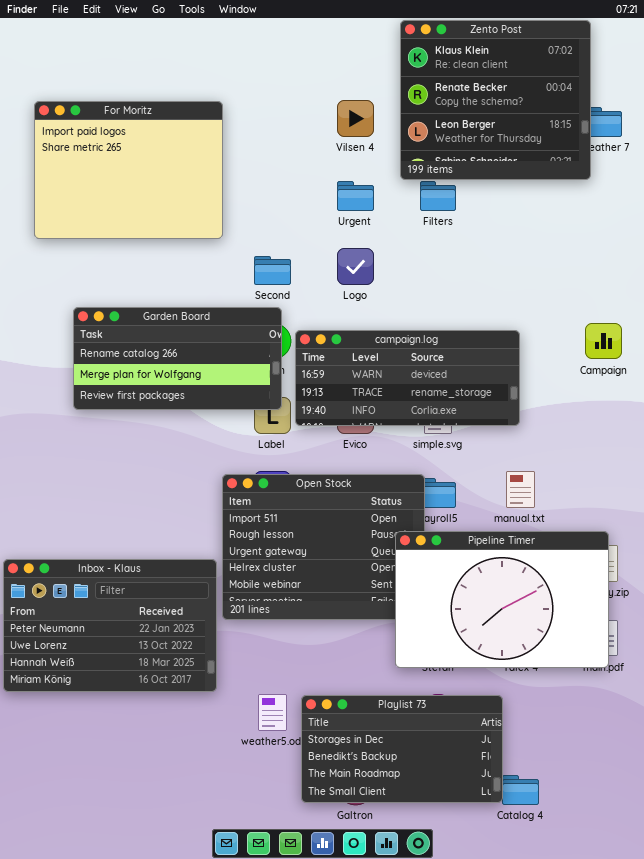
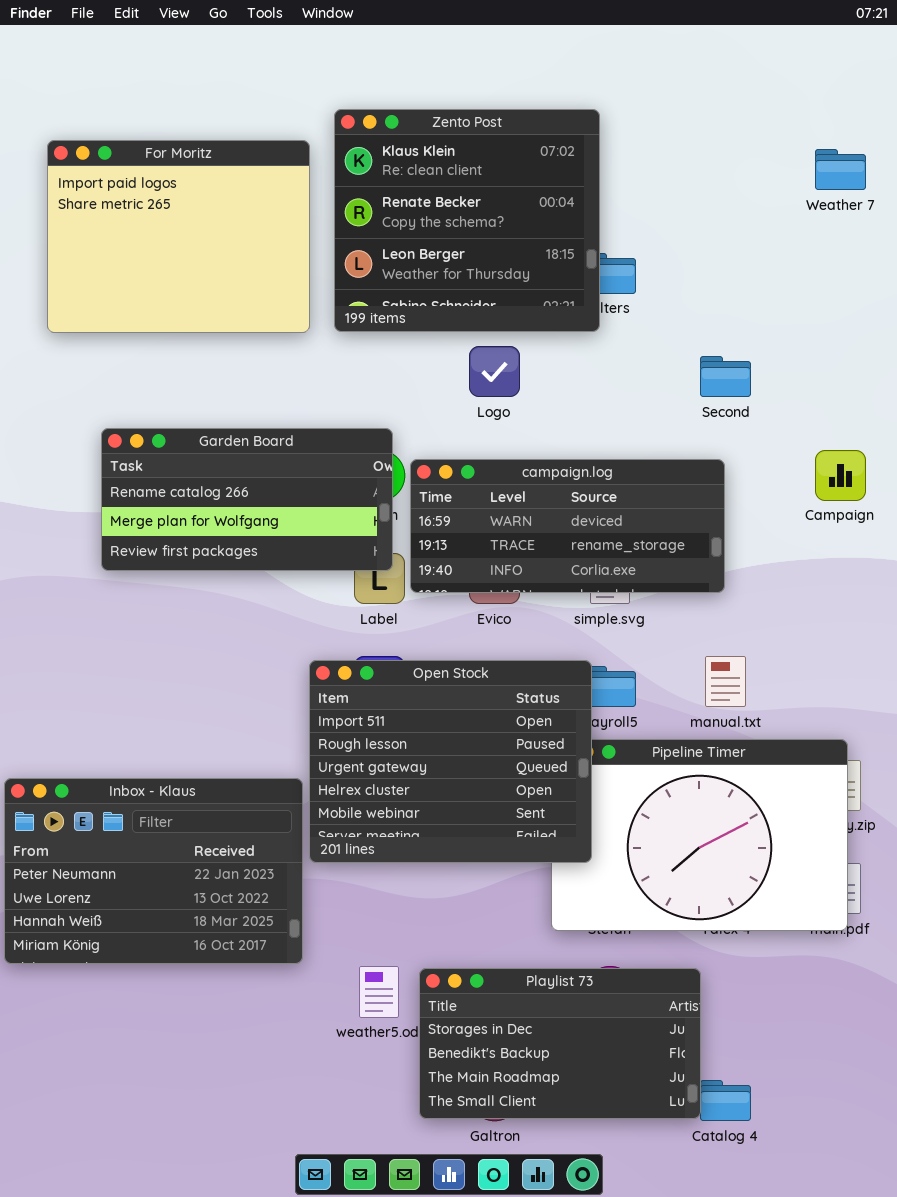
Zento Post: [400,20,591,180] -> [334,109,600,332], moved
Second: [254,256,291,285] -> [700,356,751,397], moved
Open Stock: [222,474,425,620] -> [309,660,592,863], raised

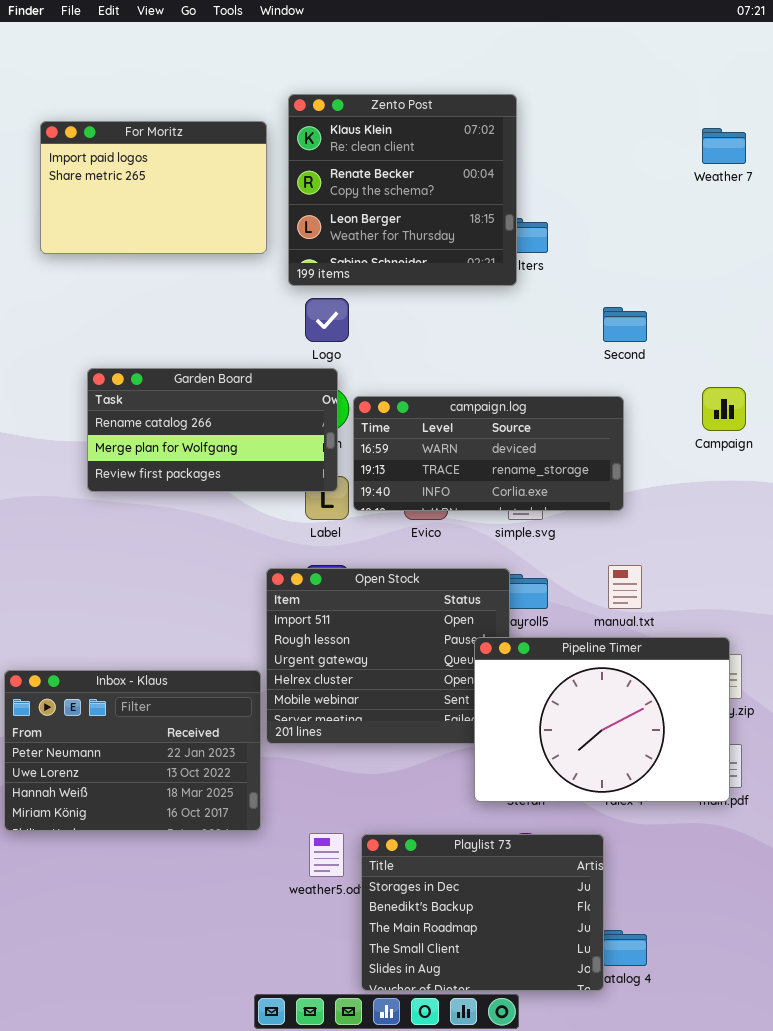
For Moritz: [47,140,310,333] -> [40,121,267,254], resized
Logo: [469,346,520,397] -> [305,298,349,342], moved
Pipeline Timer: [551,739,848,931] -> [474,637,730,802], raised
Playlist 73: [419,968,701,1119] -> [361,834,604,991], resized

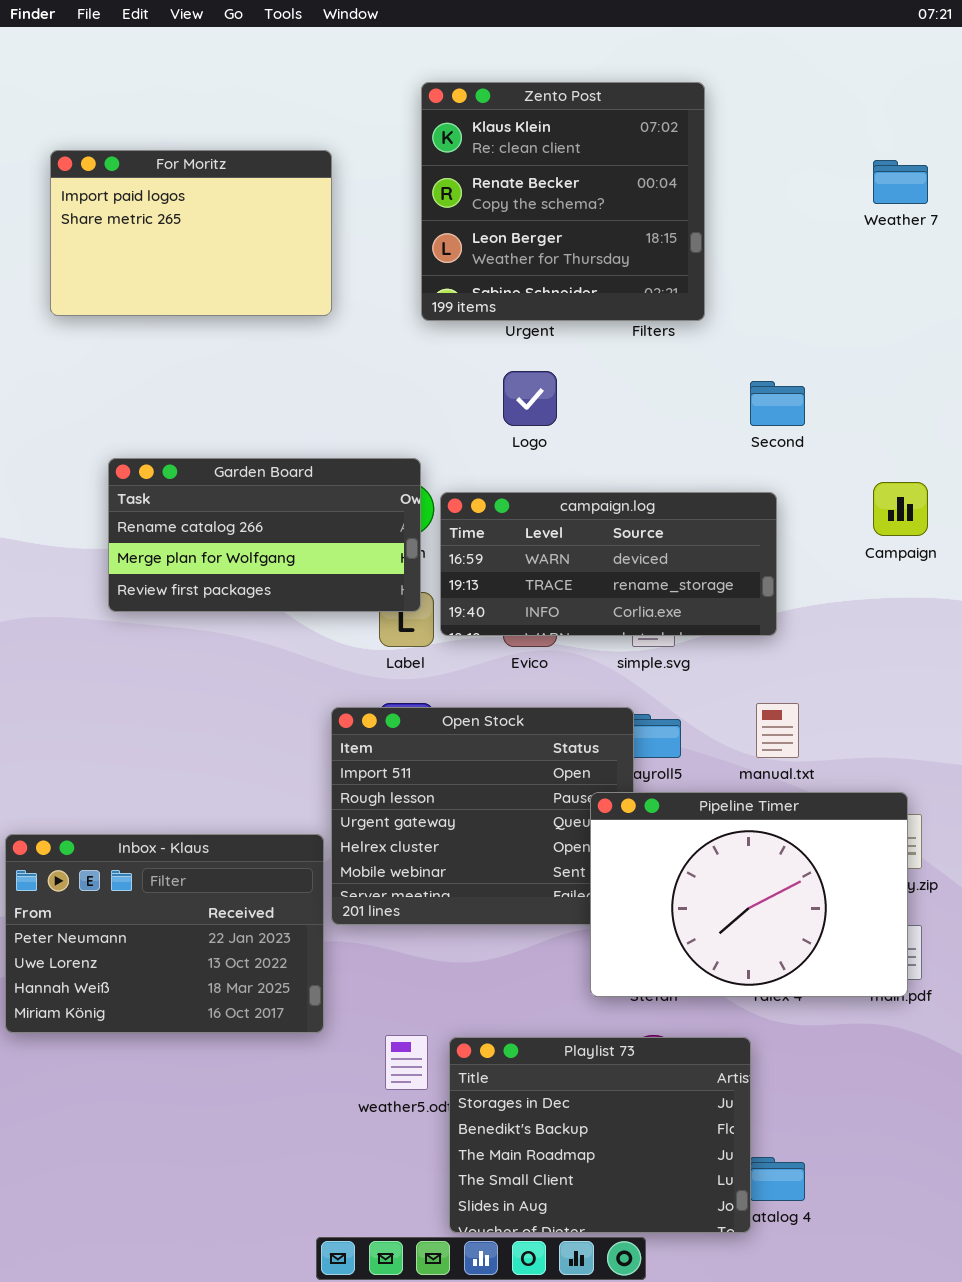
Zento Post: [288,94,517,286] -> [421,82,705,321], moved
Logo: [305,298,349,342] -> [503,371,557,426], moved

